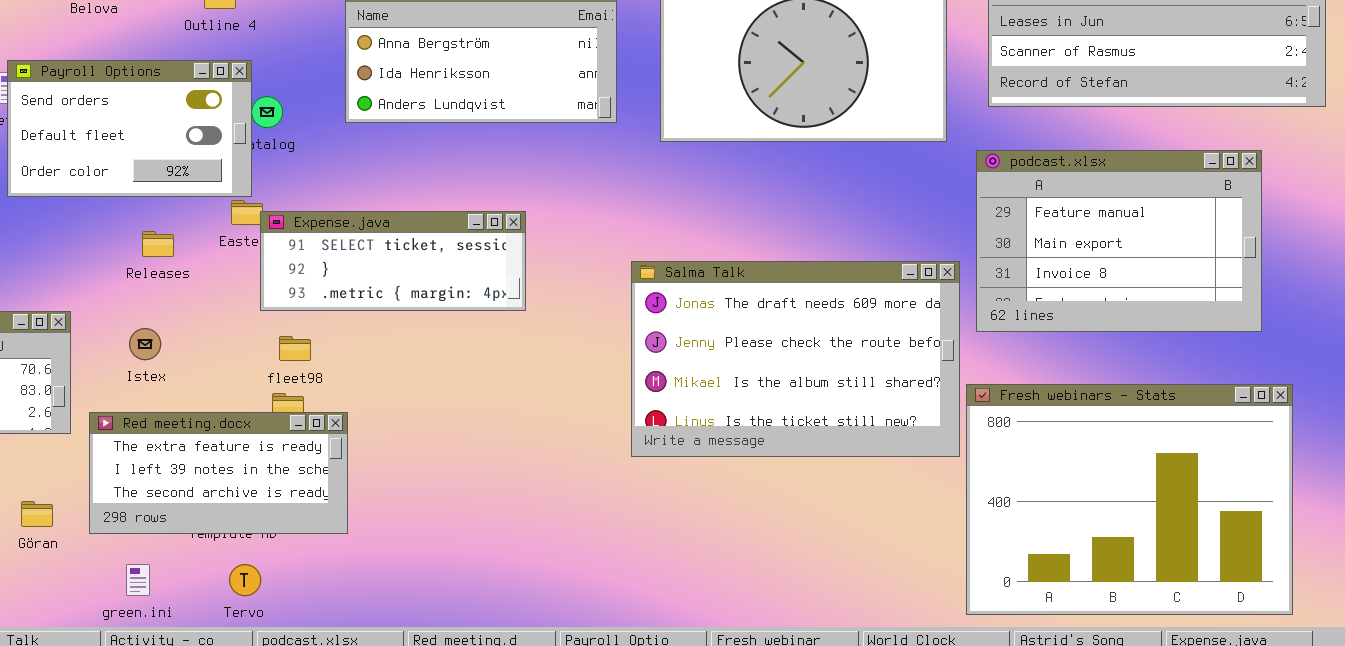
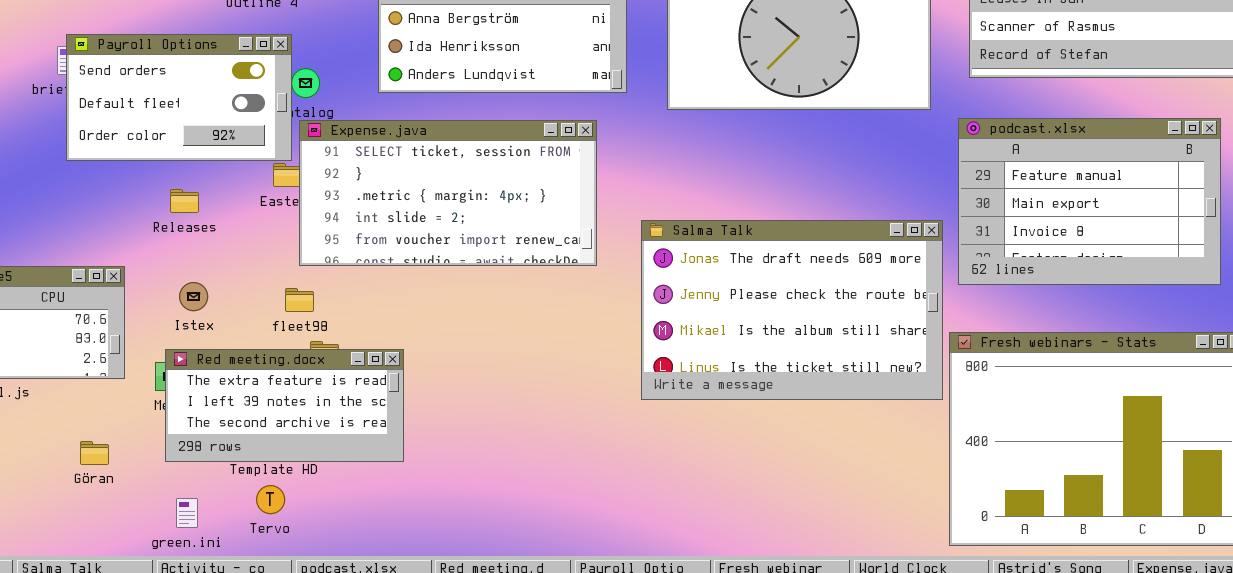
Expense.java: [260,211,526,311] -> [299,120,597,266], resized
Releases: [142,231,174,257] -> [170,189,199,213], moved
fleet98: [279,336,311,361] -> [285,288,314,312], moved
Red meeting.docx: [89,412,348,534] -> [165,349,404,462], moved
Tervo: [229,564,261,596] -> [256,485,285,514], moved

